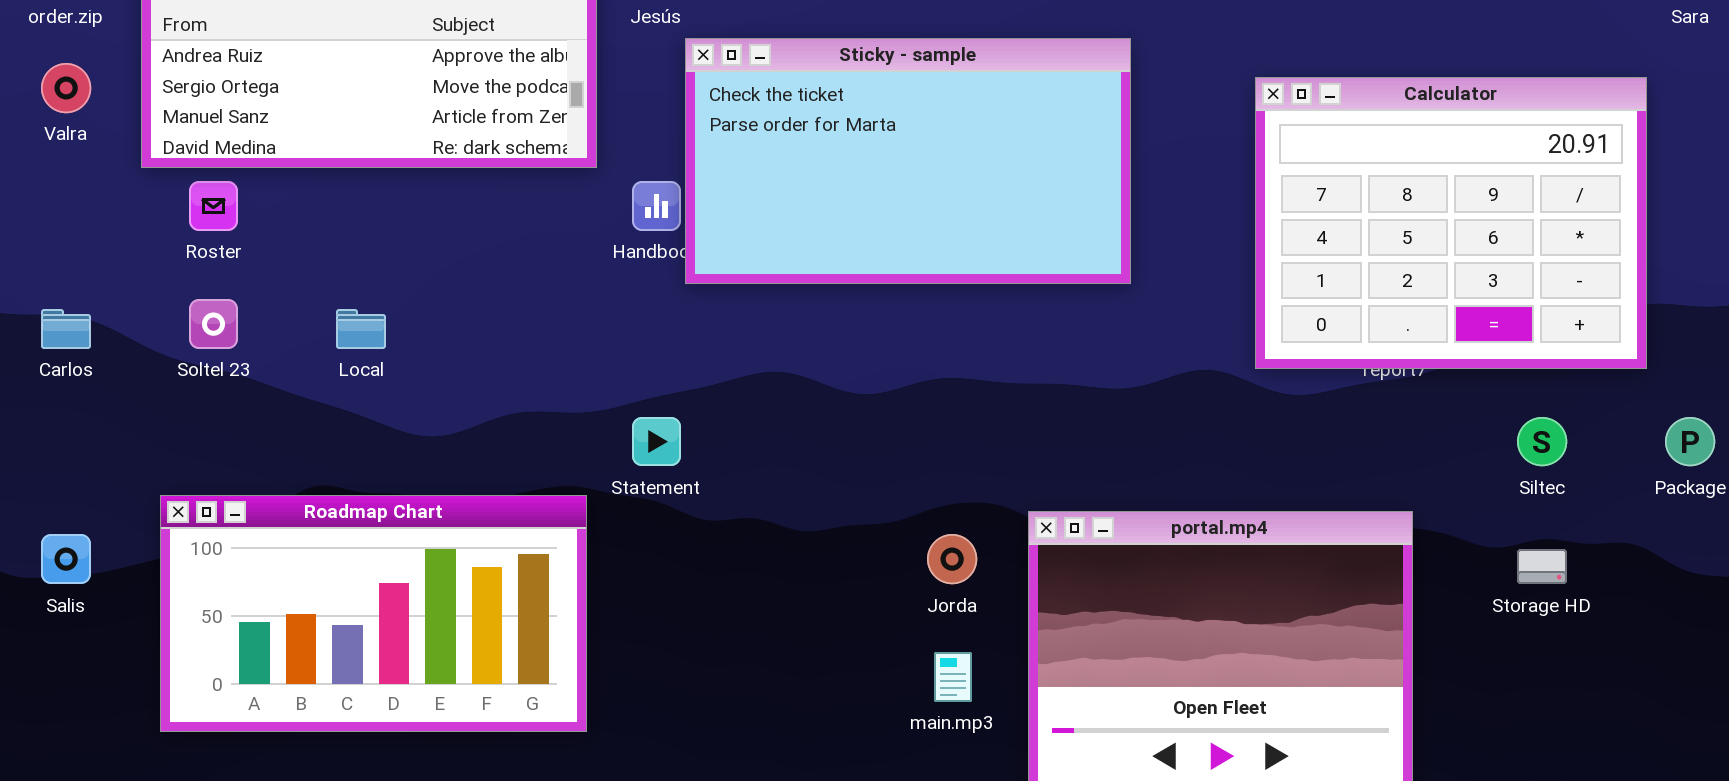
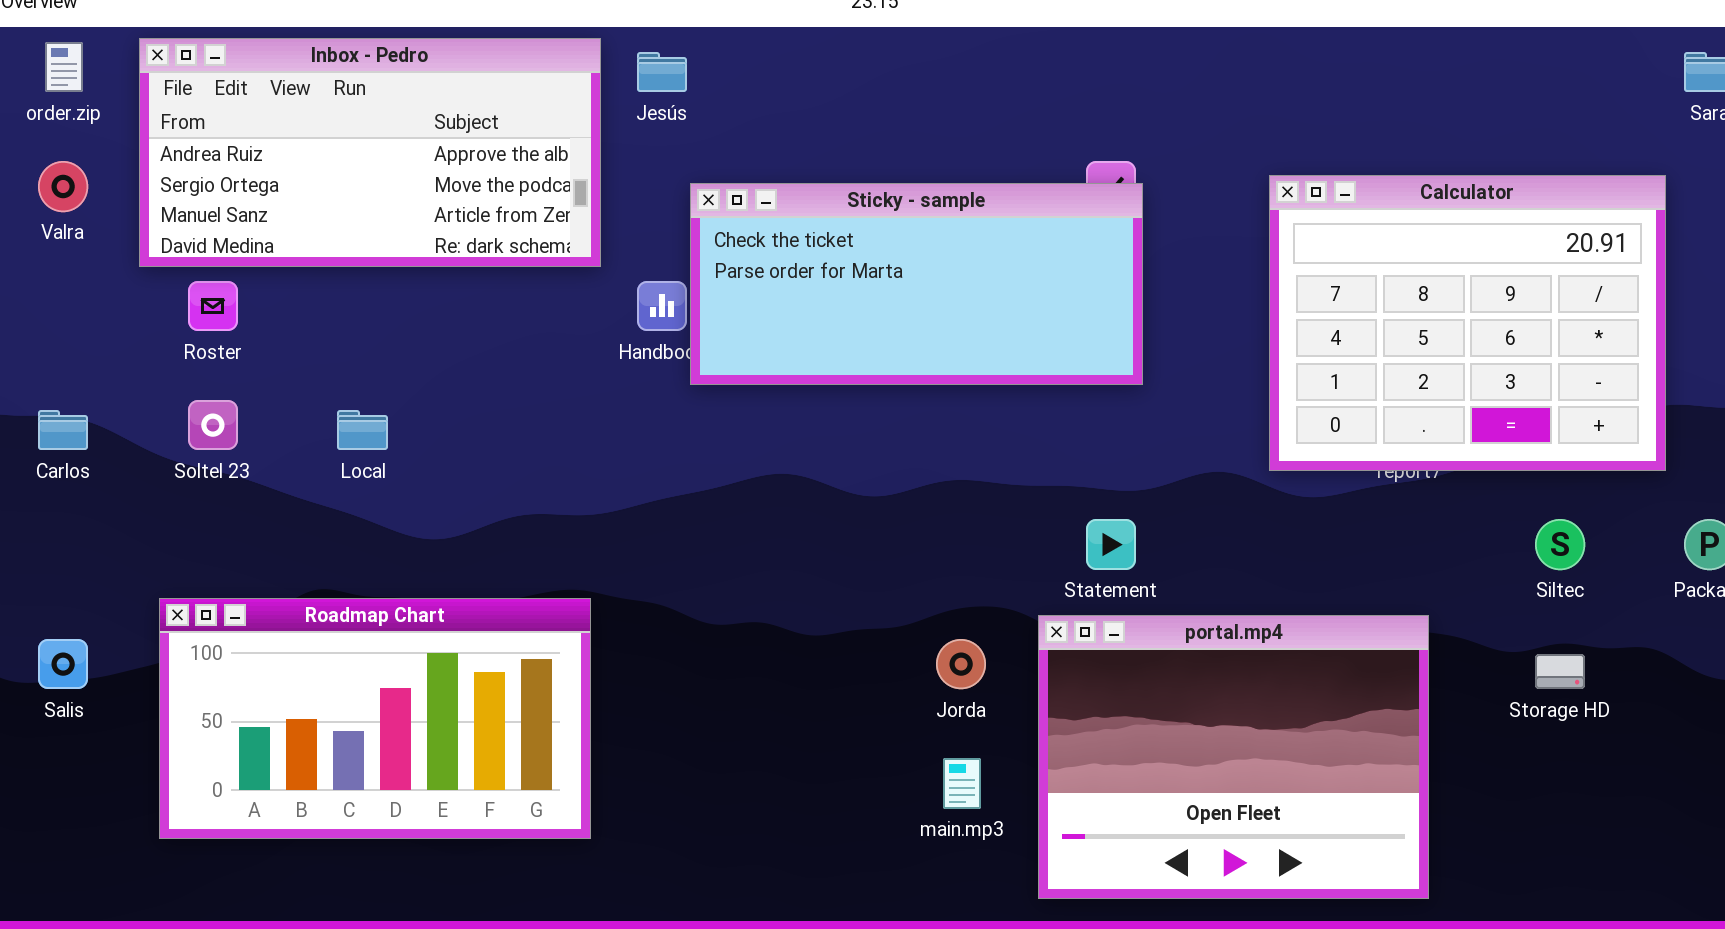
Sticky - sample: [685,38,1131,284] -> [690,183,1143,385], resized
Statement: [632,417,681,466] -> [1086,519,1136,570], moved

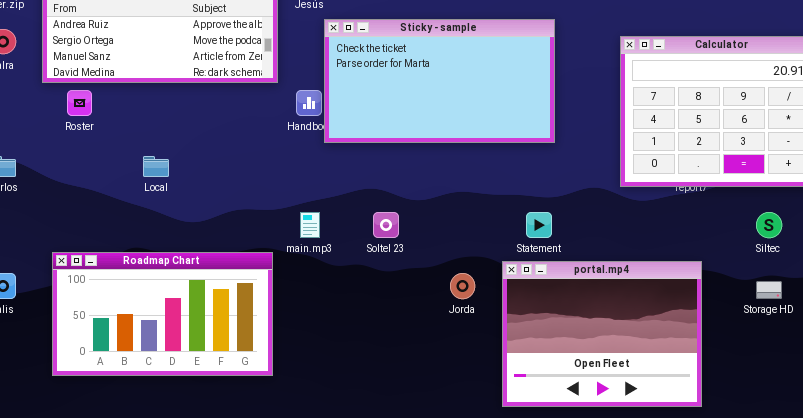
Sticky - sample: [690,183,1143,385] -> [324,19,555,143], resized
Soltel 23: [188,400,238,450] -> [373,212,399,238], moved
main.mp3: [943,758,981,809] -> [300,212,320,238], moved

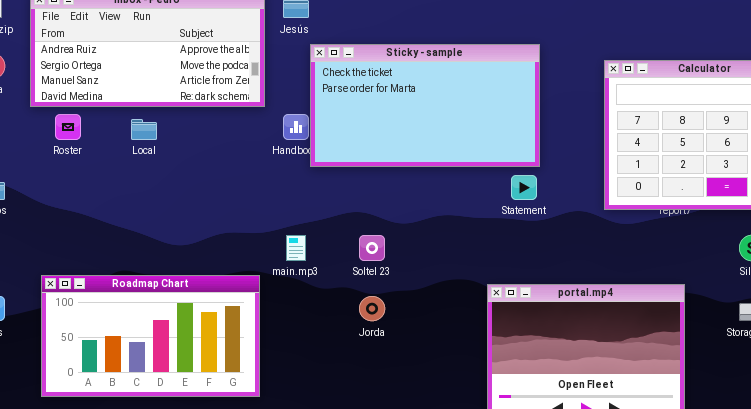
Local: [143,156,169,177] -> [131,119,157,140], moved
Statement: [526,212,552,238] -> [511,175,537,200], moved
Jorda: [450,273,475,299] -> [359,296,385,321], moved

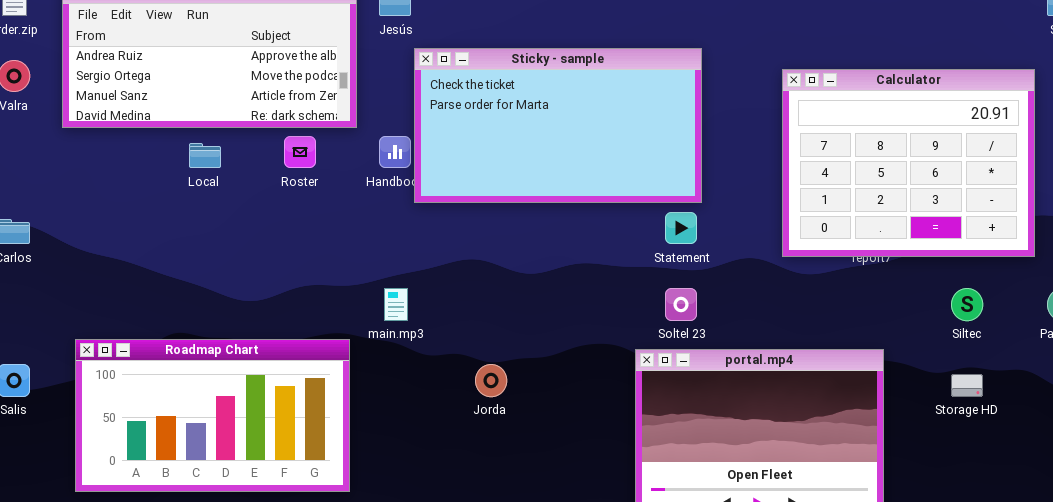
Roster: [55,114,81,140] -> [284,136,316,168], moved
Soltel 23: [359,235,385,261] -> [665,288,697,321], moved

